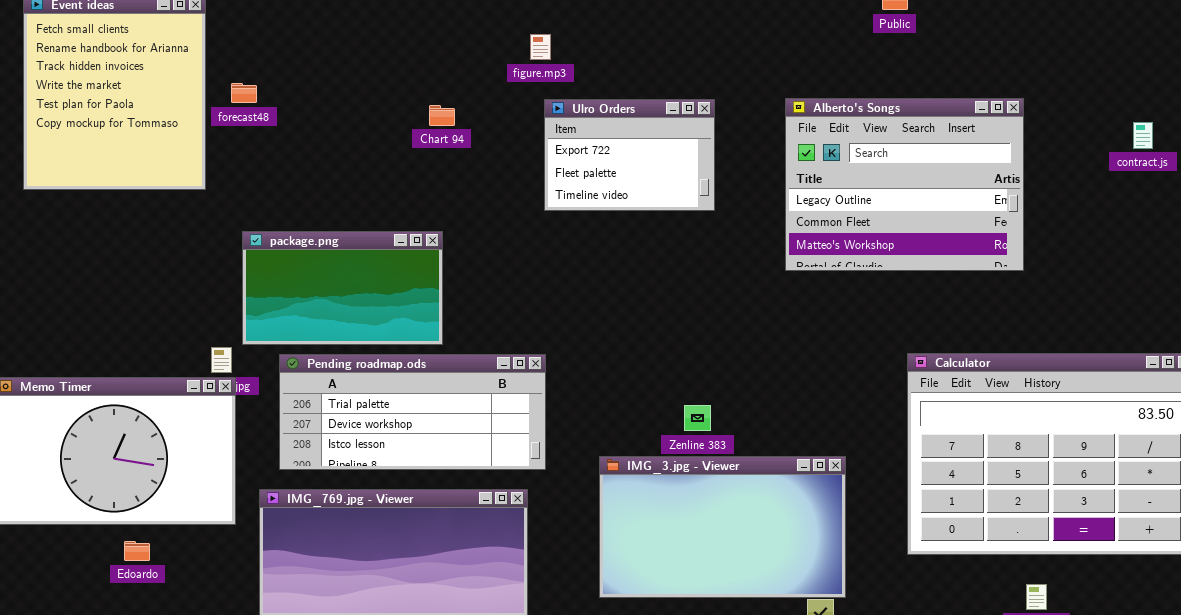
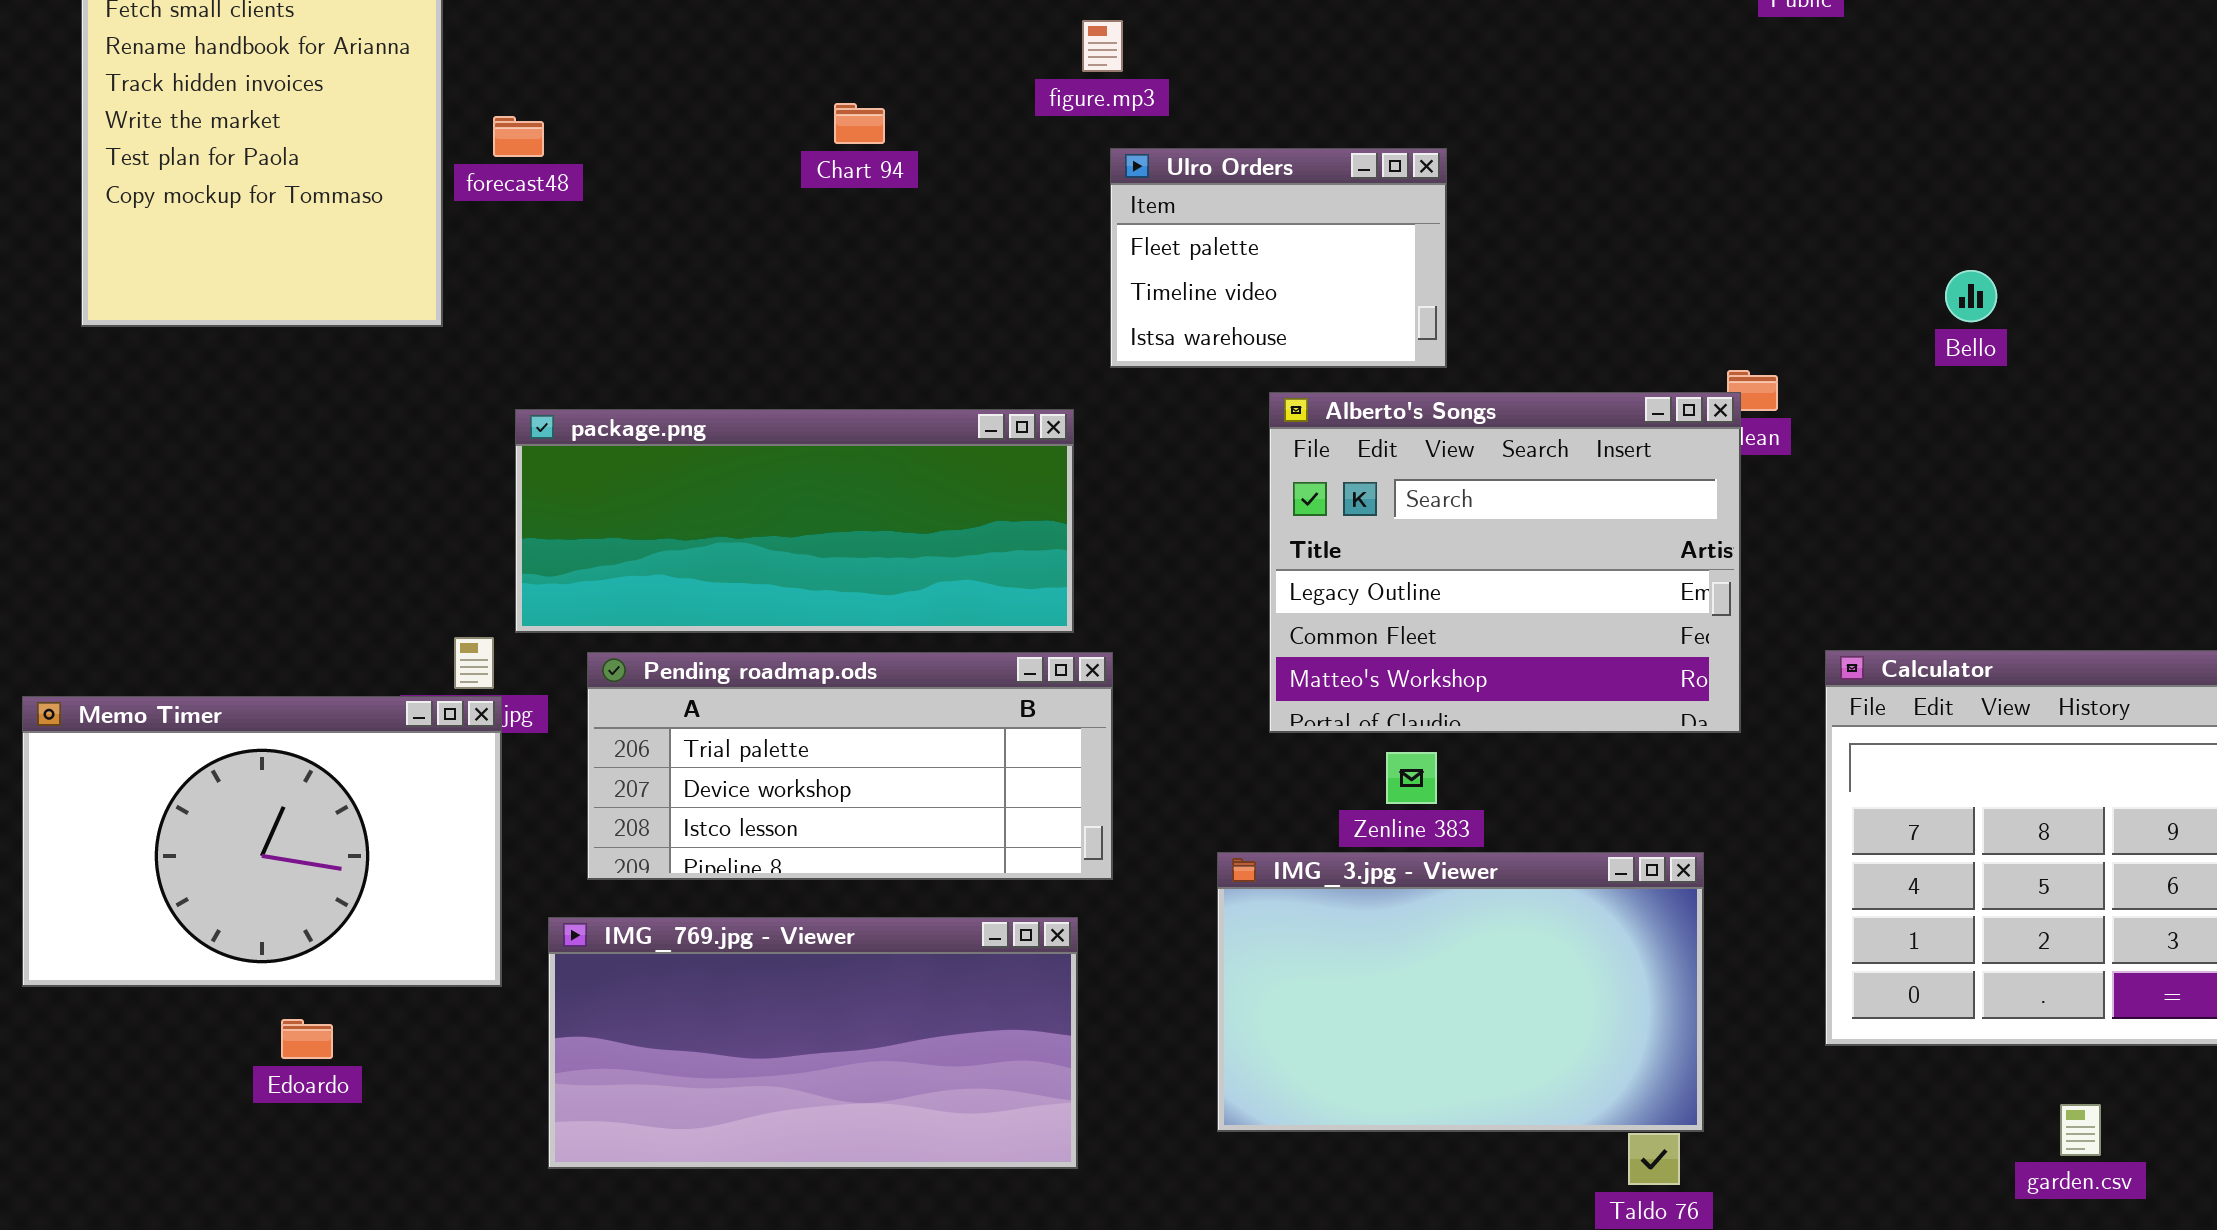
Alberto's Songs: [785,98,1024,271] -> [1269,392,1741,733], moved
Ulro Orders: [544,99,715,211] -> [1110,148,1447,368], scrolled down 1 row
Chart 94: [429,105,455,126] -> [834,103,885,144], moved
package.png: [242,231,443,345] -> [515,409,1074,633], resized

